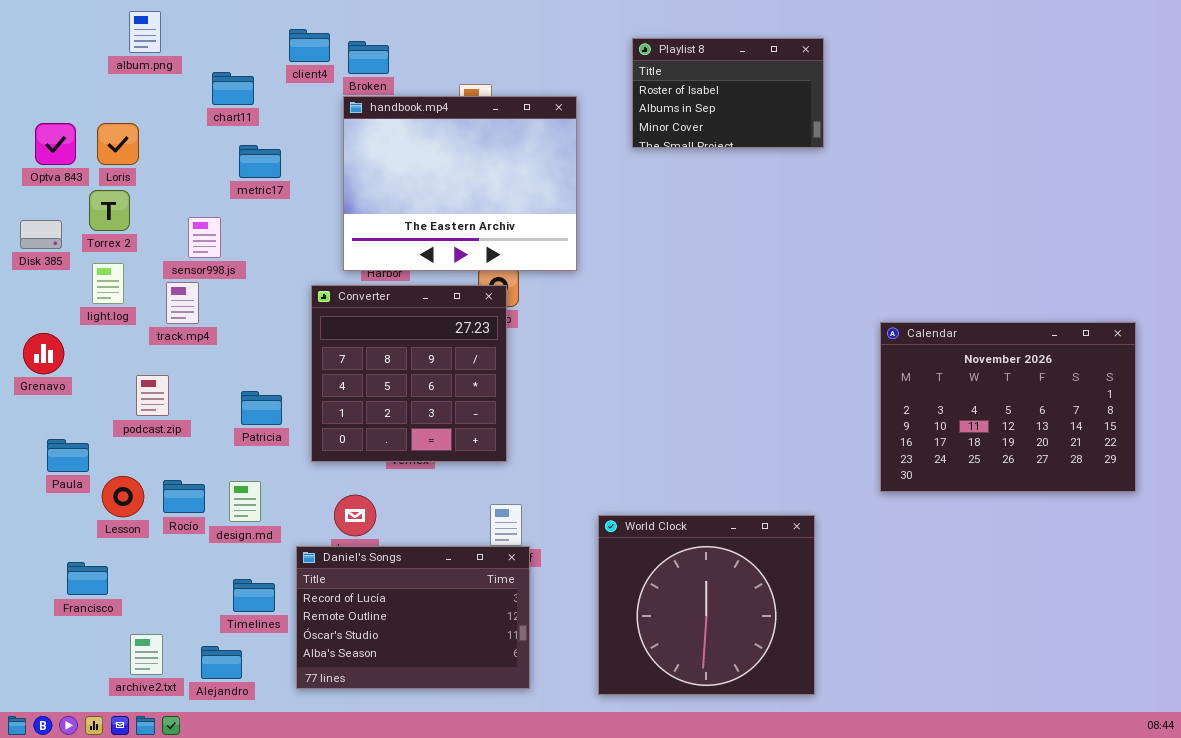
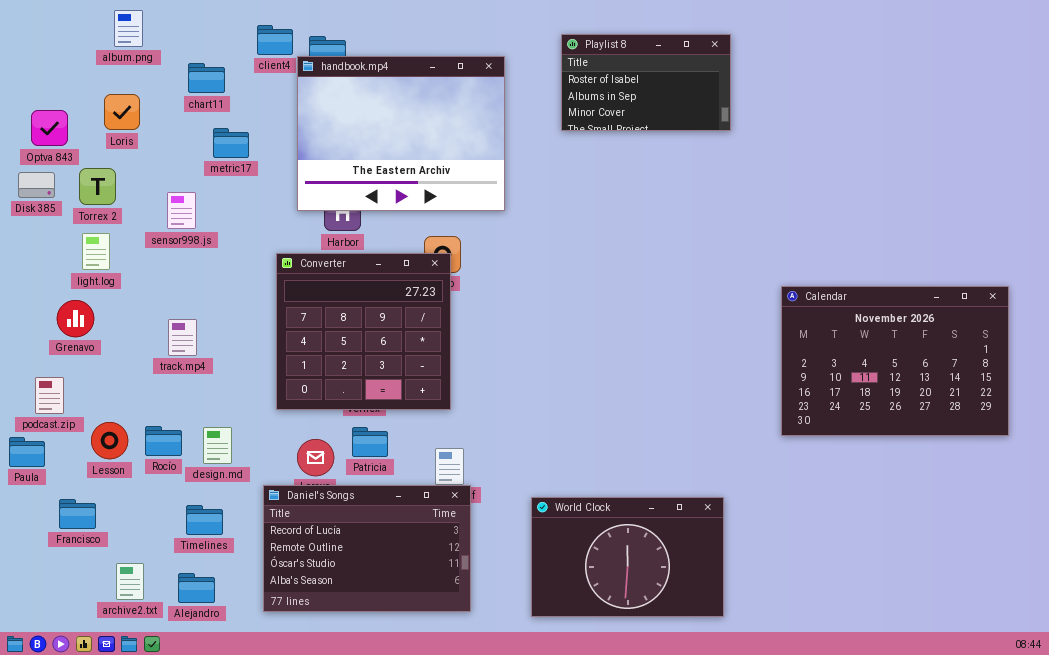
handbook.mp4: [343,96,577,271] -> [297,56,505,211], moved
Loris: [97,123,139,165] -> [104,94,140,130], moved
Disk 385: [20,220,62,249] -> [18,172,55,198], moved
track.mp4: [166,282,199,324] -> [168,319,197,356], moved
Grenavo: [23,333,64,374] -> [57,300,94,337], moved
podcast.zip: [136,375,169,416] -> [35,377,64,414], moved
Patricia: [241,391,282,425] -> [352,427,388,457], moved
Paula: [47,439,89,472] -> [9,437,45,467], moved
World Clock: [598,515,815,695] -> [531,497,724,617], resized
Timelines: [233,579,275,612] -> [186,505,223,535], moved

